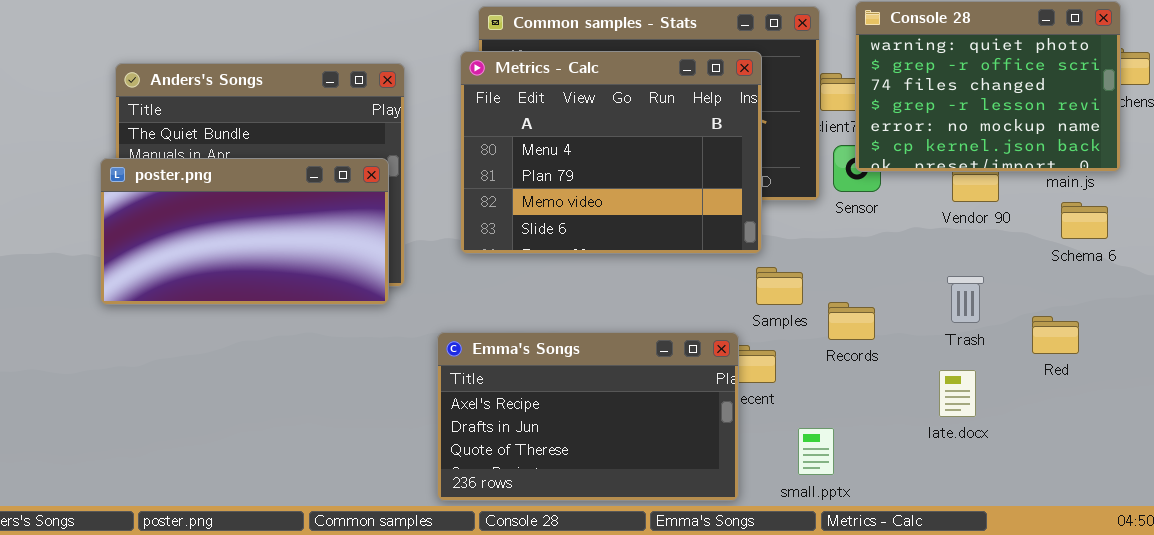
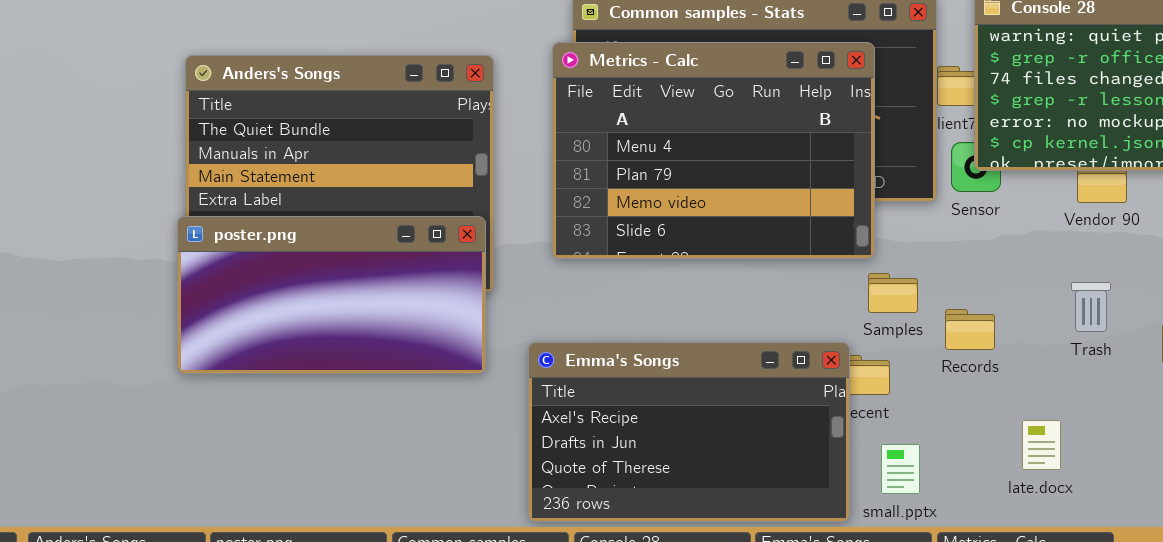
poster.png: [100,158,389,305] -> [177,216,486,374], moved
late.docx: [939,370,976,417] -> [1022,420,1061,470], moved
small.pptx: [798,428,834,475] -> [881,444,920,494], moved

